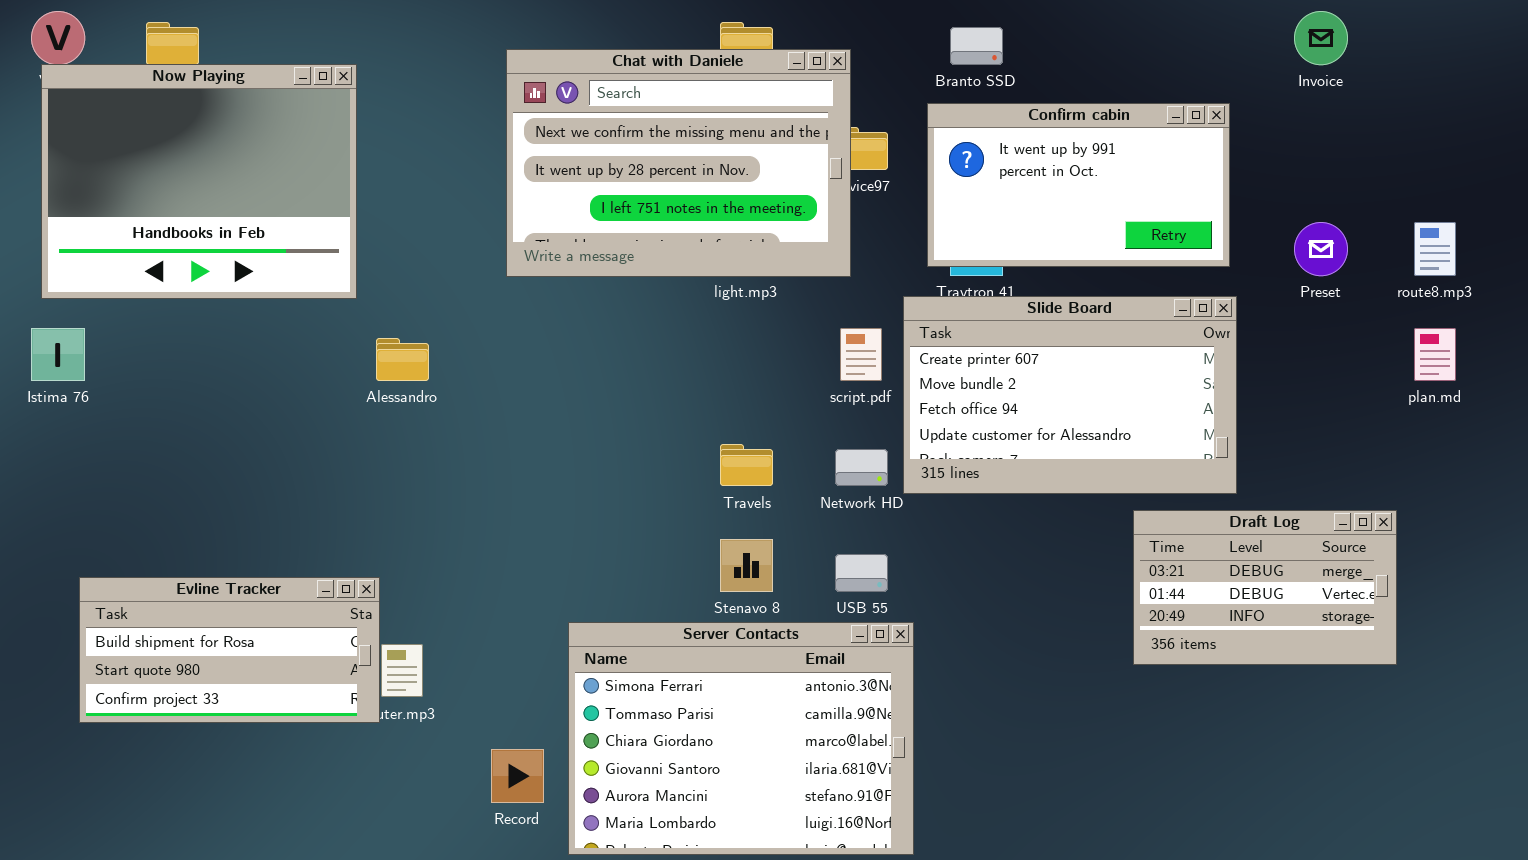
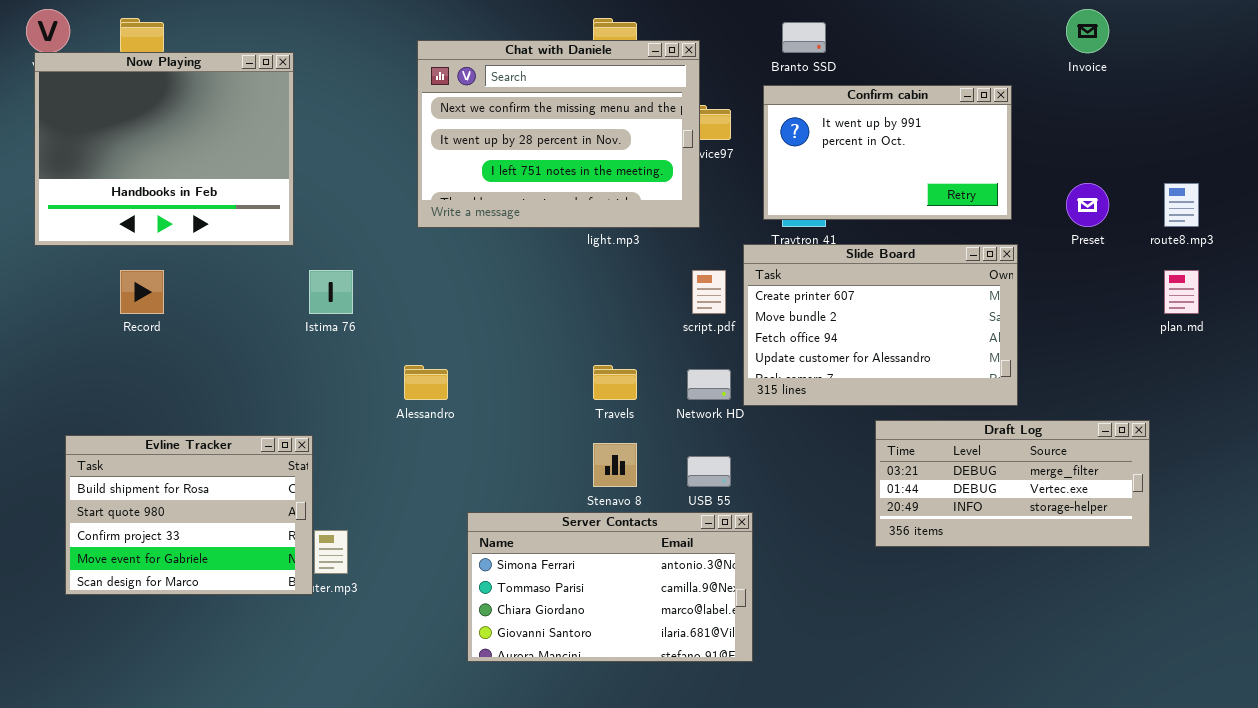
Istima 76: [31,328,85,381] -> [309,270,353,314], moved
Alessandro: [376,338,429,381] -> [404,365,448,400], moved
Draft Log: [1133,510,1397,665] -> [875,420,1150,547], resized
Evline Tracker: [79,577,380,723] -> [65,435,313,595], resized
Server Contacts: [568,622,914,855] -> [467,512,753,662], resized
Record: [491,749,544,803] -> [120,270,164,314], moved

